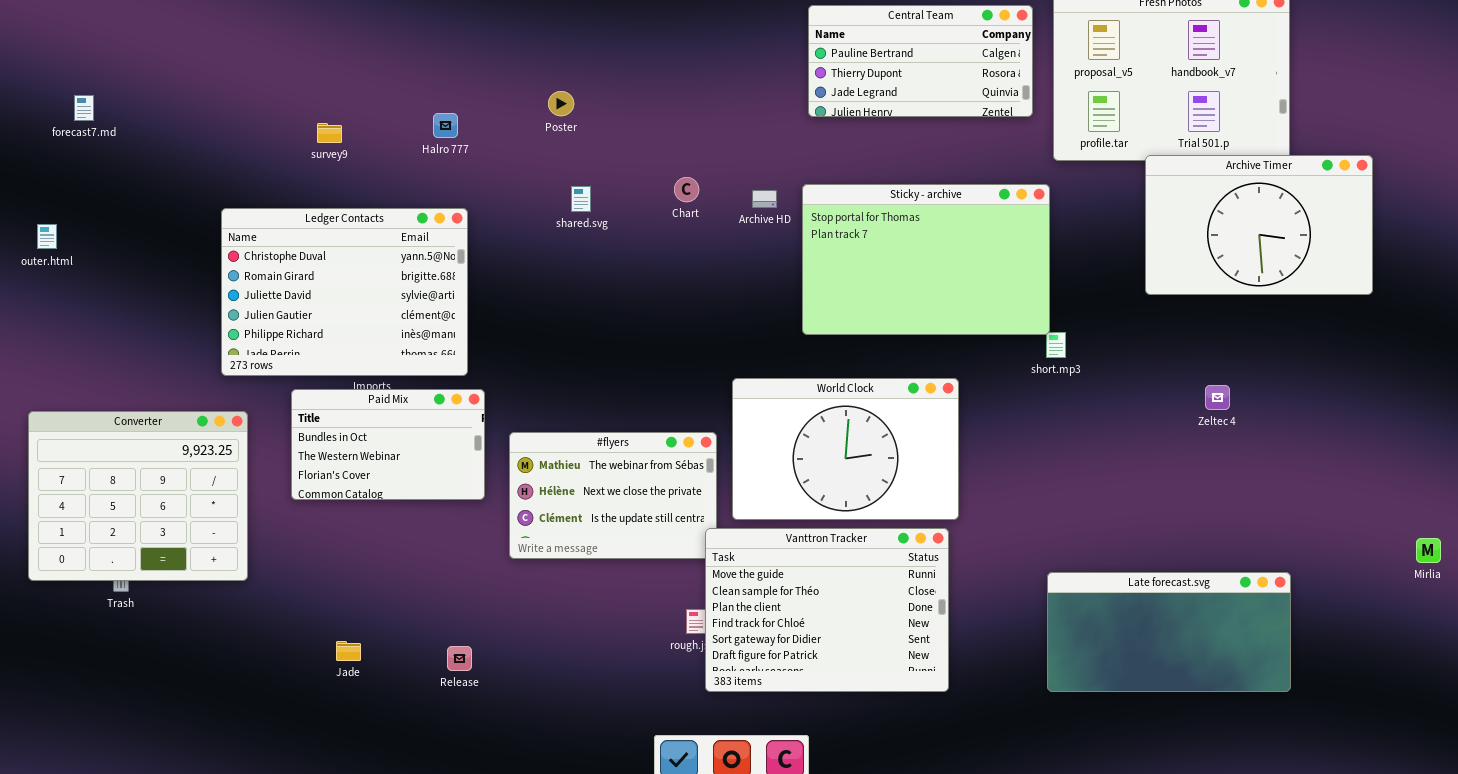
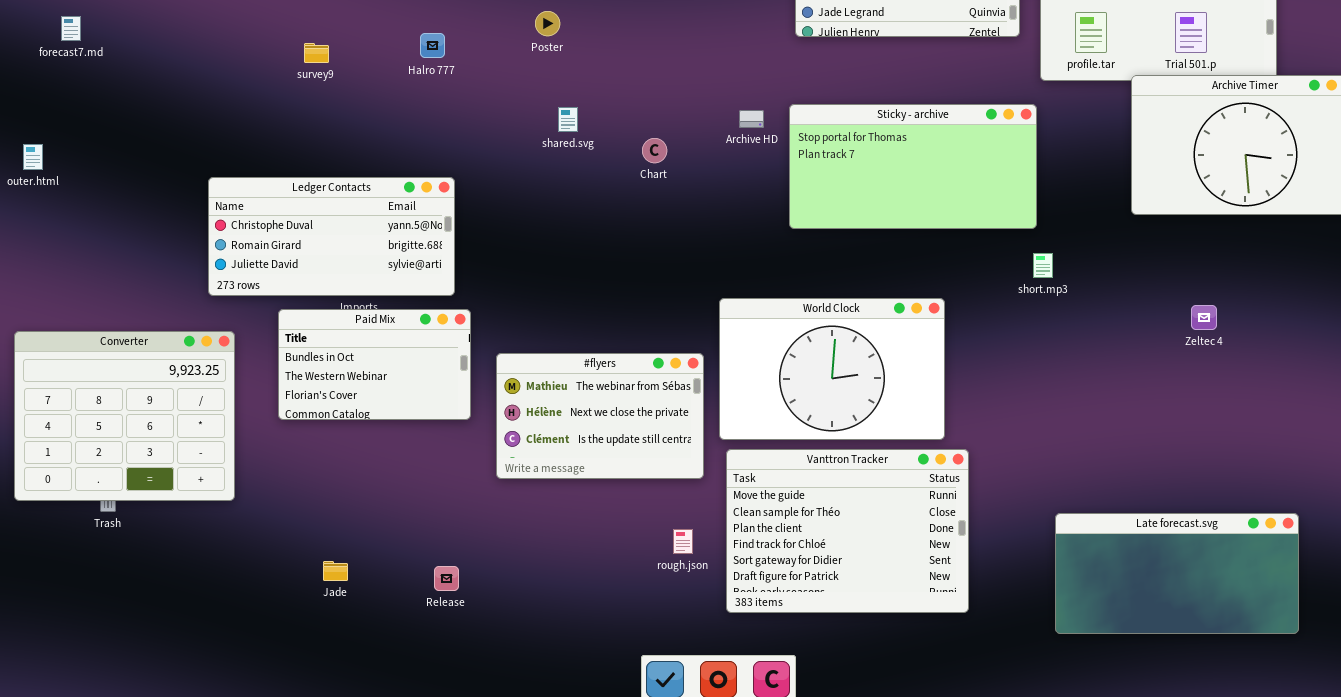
Chart: [674,177,699,202] -> [642,138,667,163], moved
Sticky - archive: [802,184,1050,335] -> [789,104,1037,229], resized
Ledger Contacts: [221,208,468,376] -> [208,177,455,296], resized
Vanttron Tracker: [705,528,949,692] -> [726,449,969,613], moved
Late forecast.svg: [1047,572,1291,692] -> [1055,513,1299,634], moved

